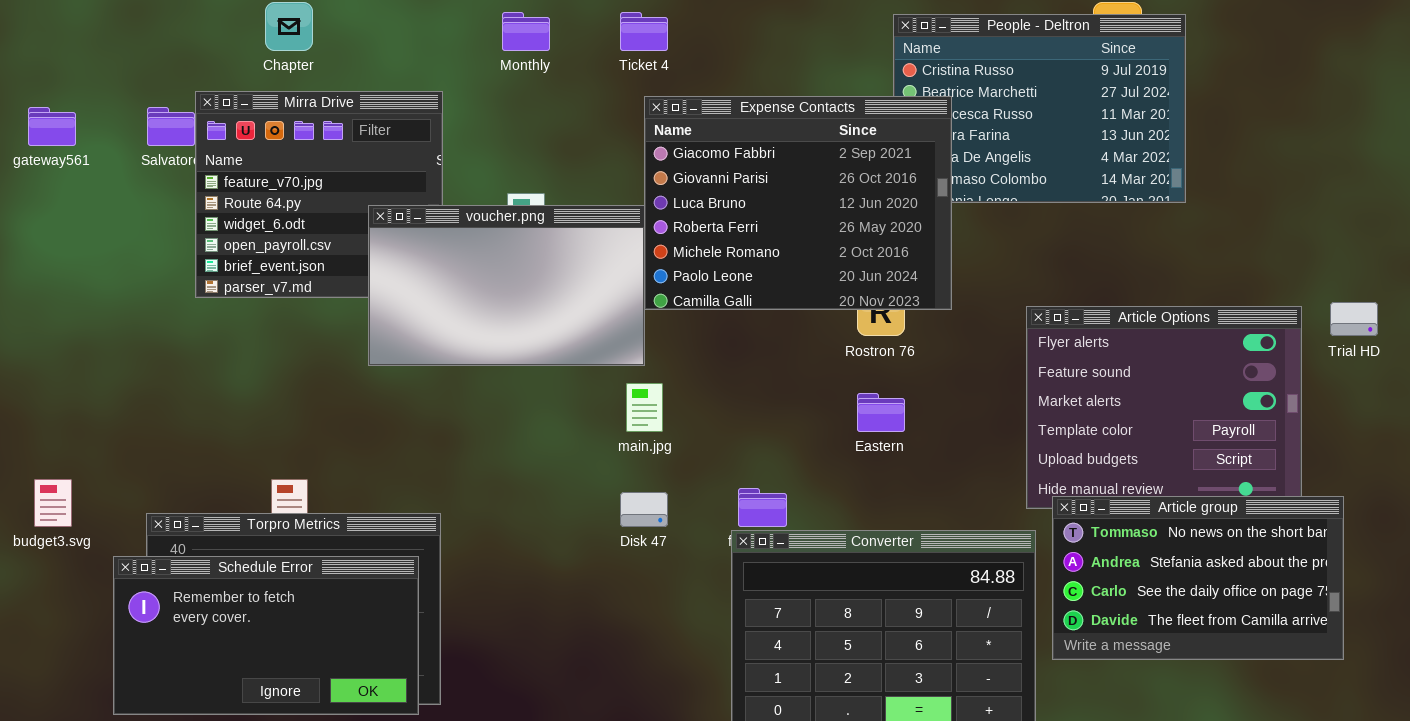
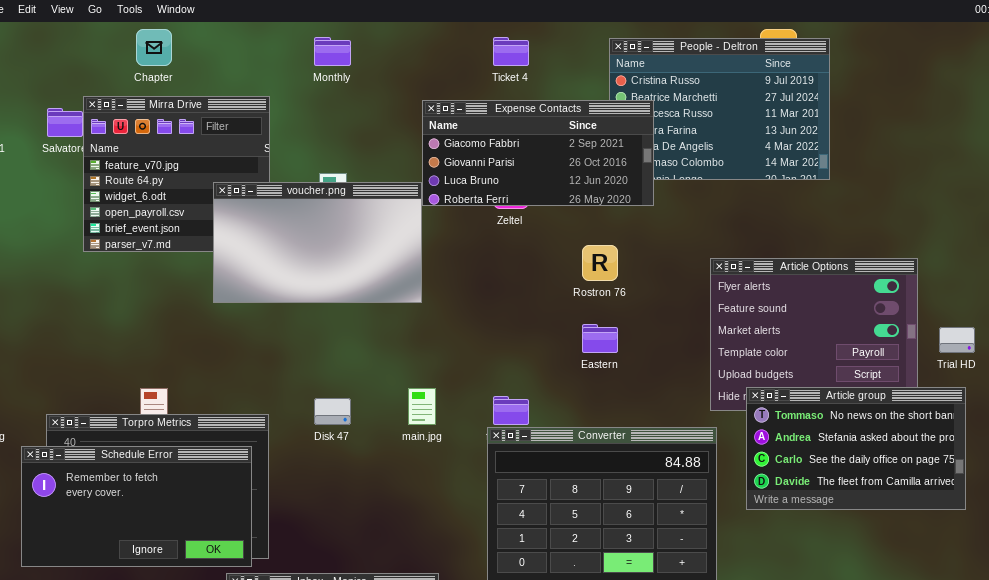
Ticket 4: [620,12,668,51] -> [493,37,529,66], moved
Expense Contacts: [644,96,952,310] -> [422,100,654,206], resized
Trial HD: [1330,302,1378,336] -> [939,327,975,353], moved
main.jpg: [626,383,663,432] -> [408,388,436,425], moved
Disk 47: [620,492,668,527] -> [314,398,351,425], moved
Article group: [1052,496,1344,660] -> [746,387,966,510], moved

